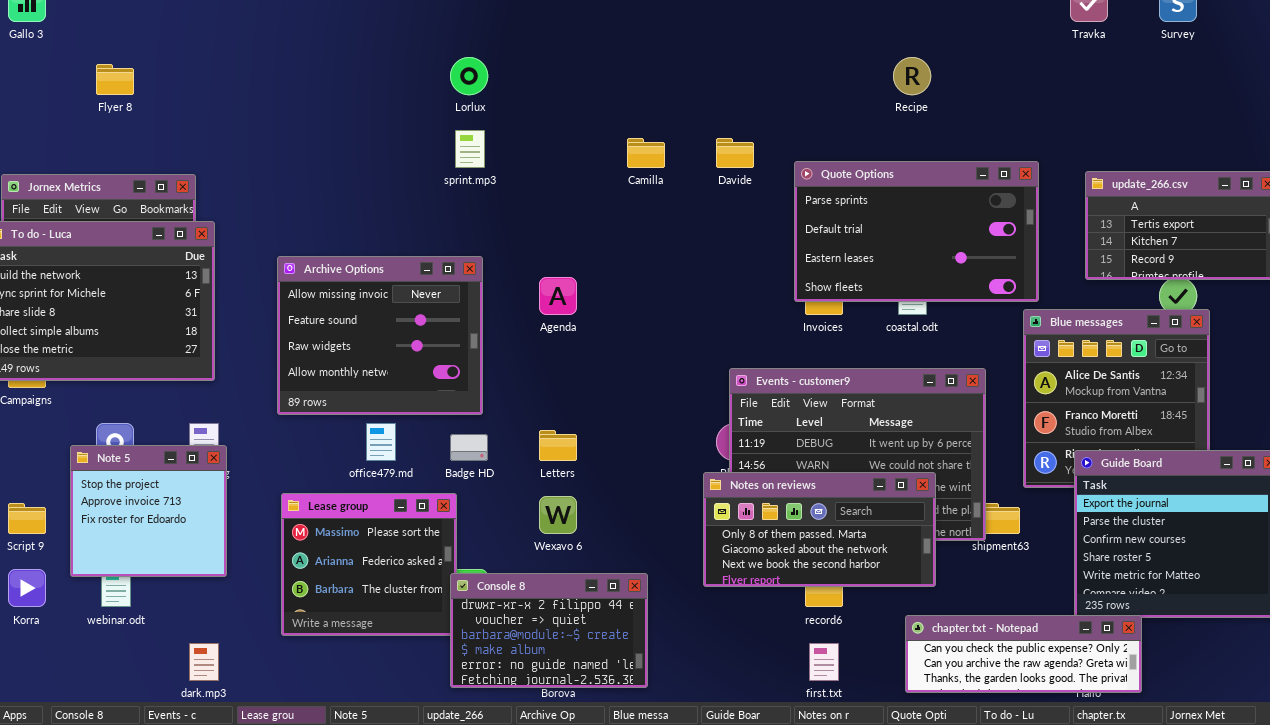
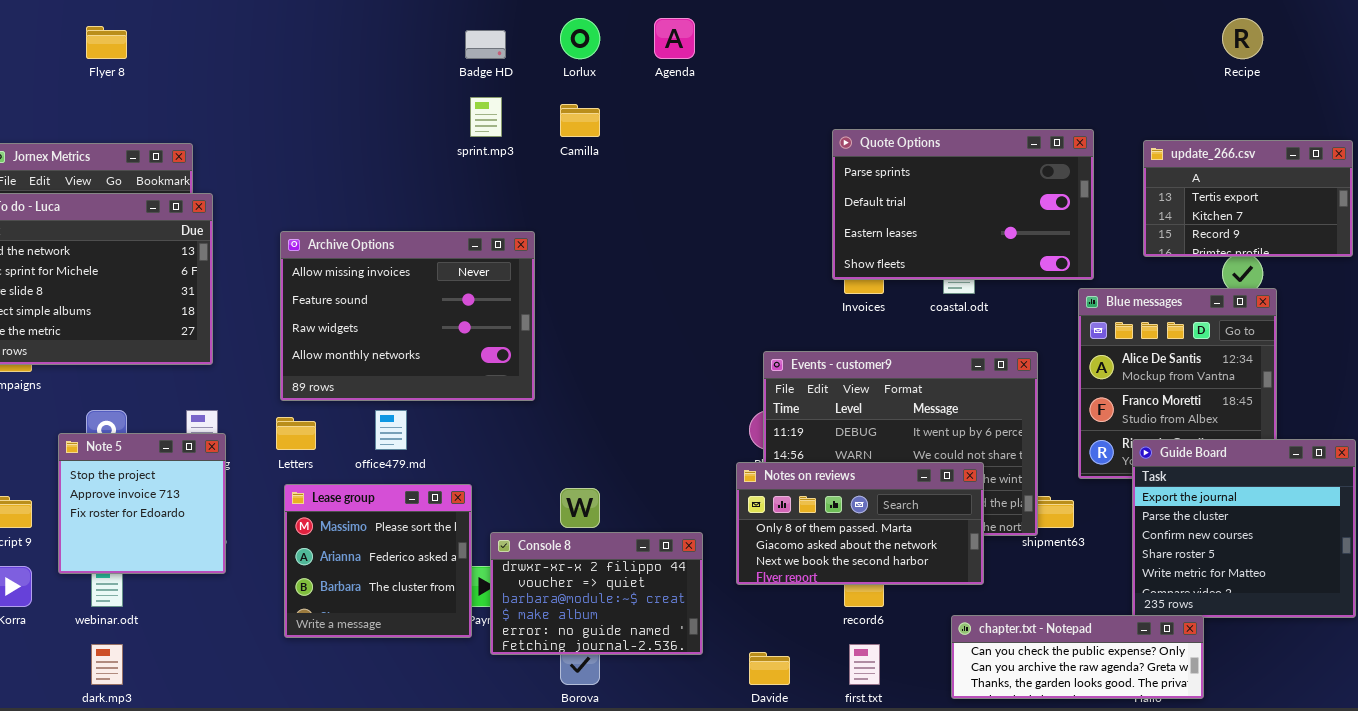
Lorlux: [450,57,488,95] -> [560,18,600,59], moved
Recipe: [893,57,931,95] -> [1222,18,1263,59], moved
Camilla: [627,138,665,168] -> [560,104,600,137], moved
Davide: [716,138,754,168] -> [749,652,790,685], moved
Archive Options: [277,256,483,415] -> [280,231,535,401], resized
Agenda: [539,277,577,315] -> [654,18,695,59], moved
Letters: [539,430,577,461] -> [276,417,316,450], moved
Badge HD: [450,434,488,461] -> [465,30,506,59], moved
Console 8: [450,573,648,688] -> [490,532,703,655], moved
dark.mp3: [189,643,219,681] -> [91,644,123,685], moved

